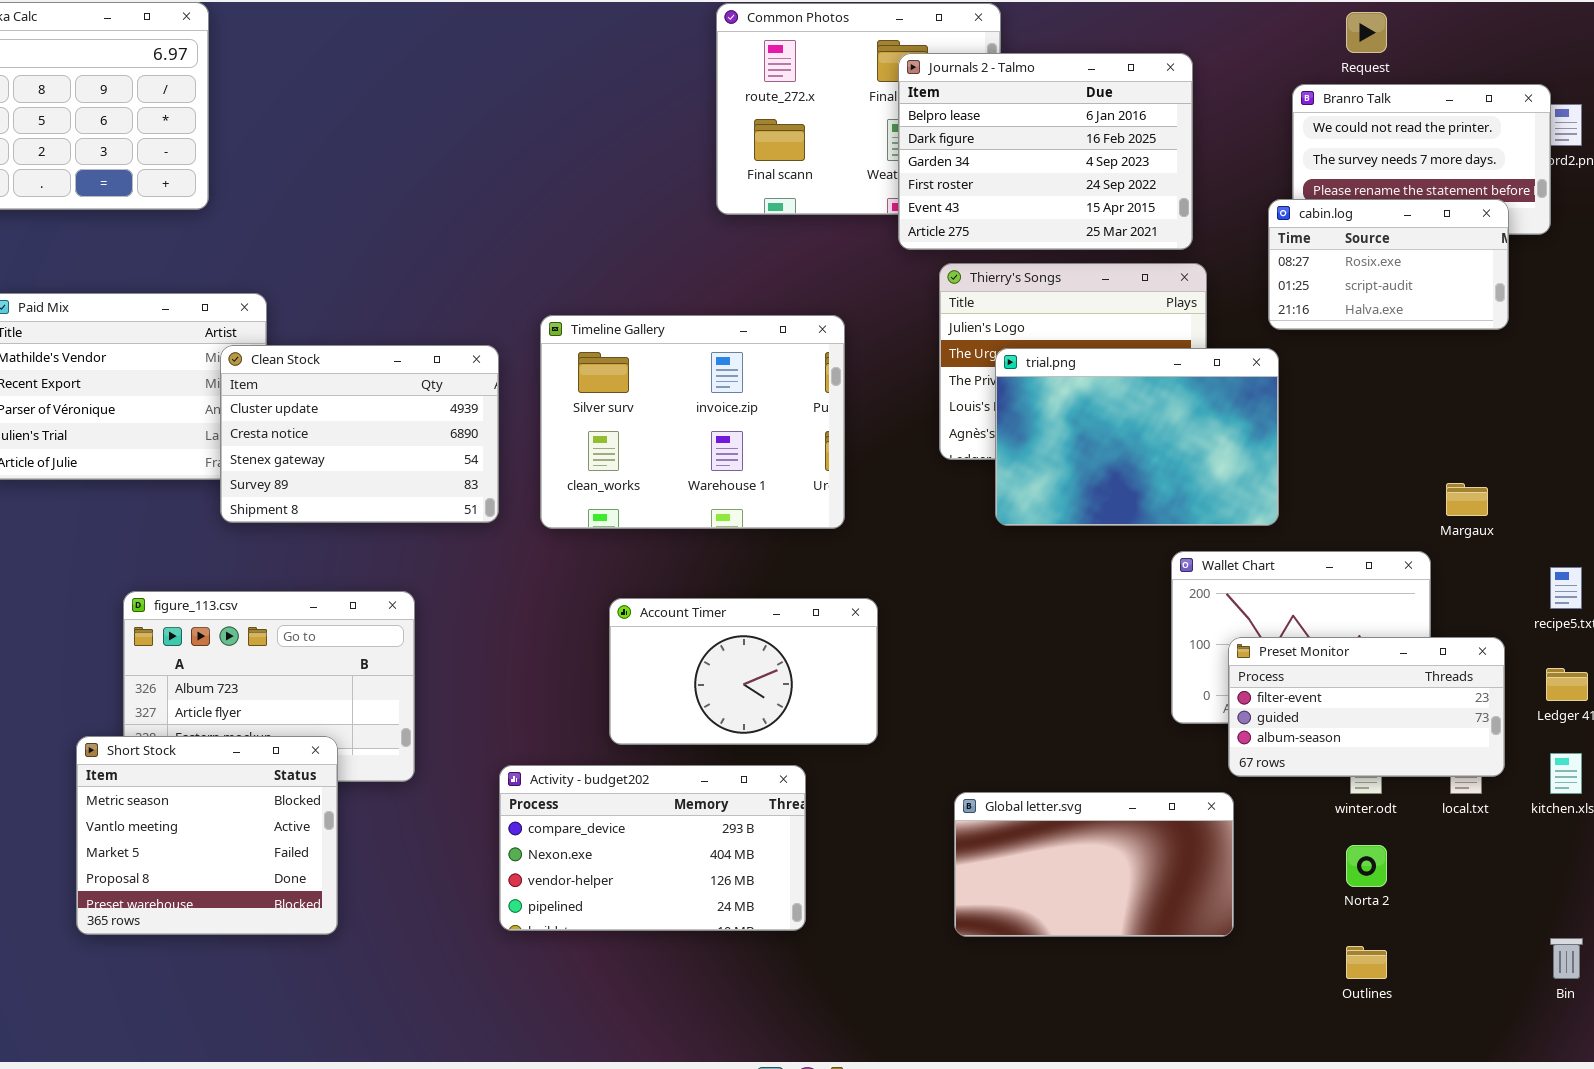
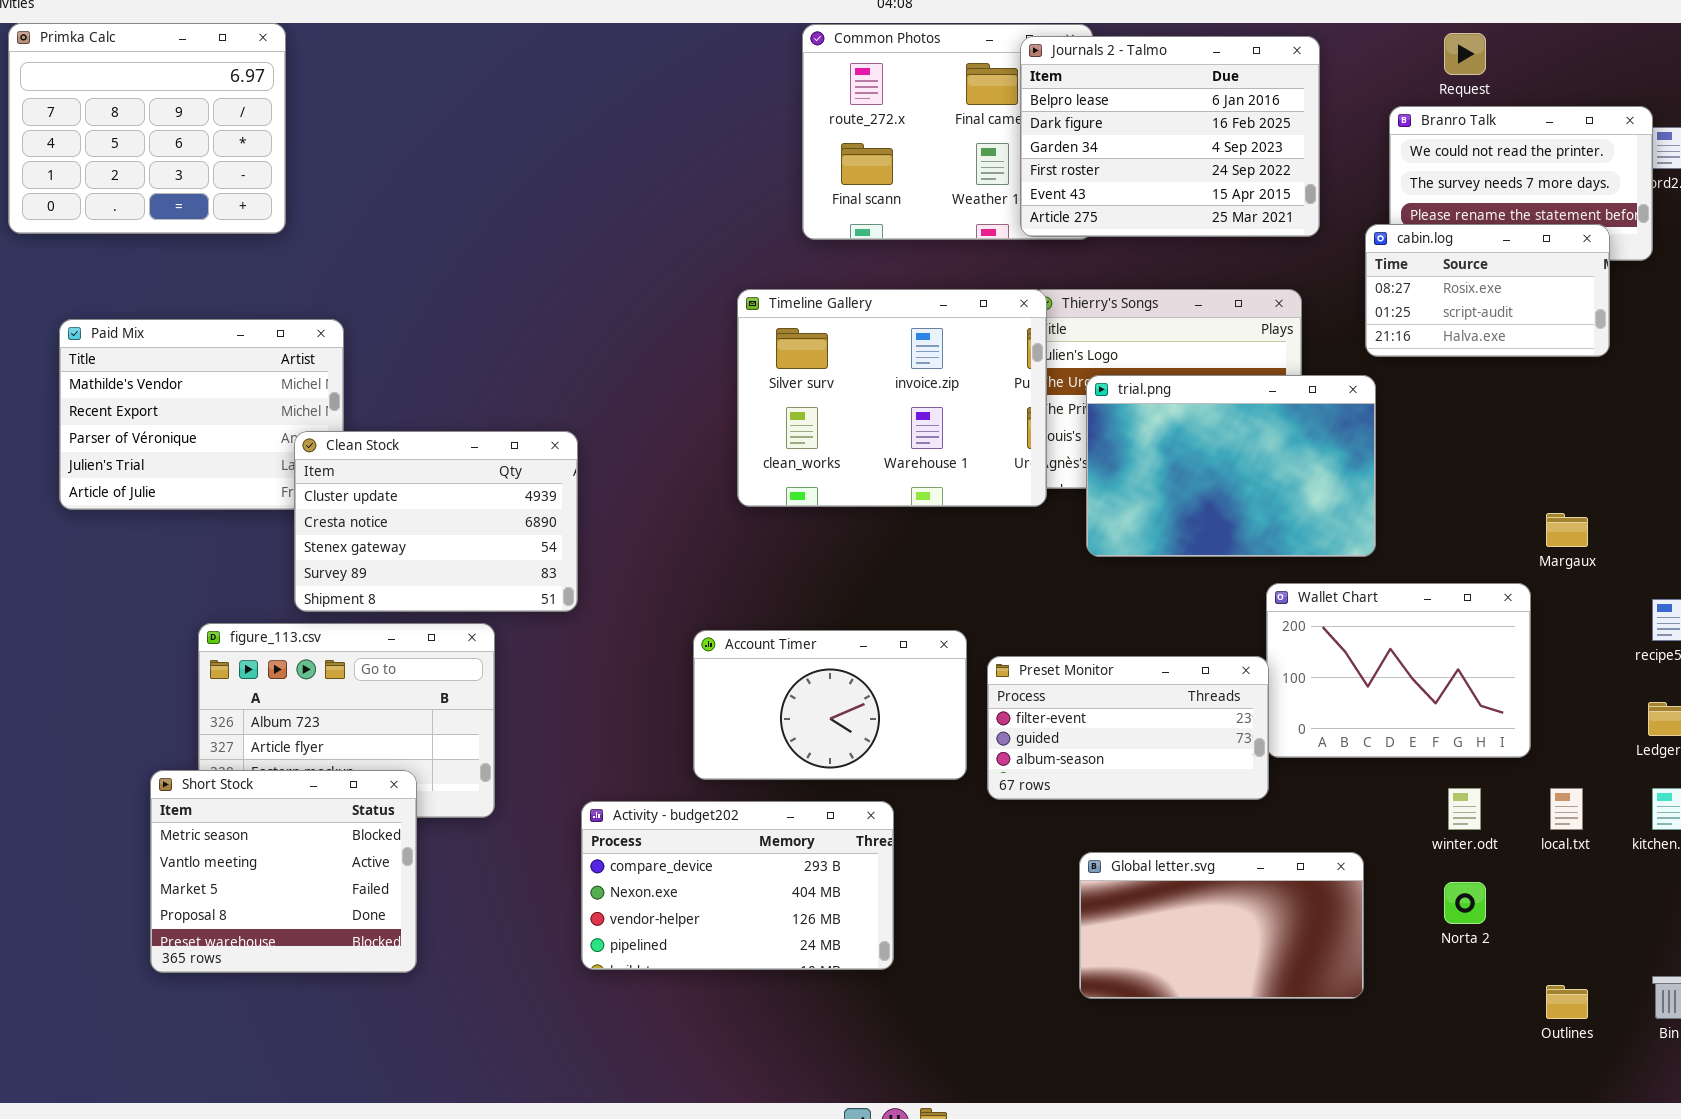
Journals 2 - Talmo: [898,53,1193,250] -> [1020,36,1320,237], moved
Timeline Gallery: [540,315,845,529] -> [737,289,1047,507], moved
Clean Stock: [220,345,499,523] -> [294,431,578,612], moved
Preset Monitor: [1228,637,1505,777] -> [987,656,1269,800], moved
Global letter.svg: [954,792,1234,937] -> [1079,852,1364,999], moved
Outlines: [1346,946,1387,979] -> [1546,985,1588,1019], moved

